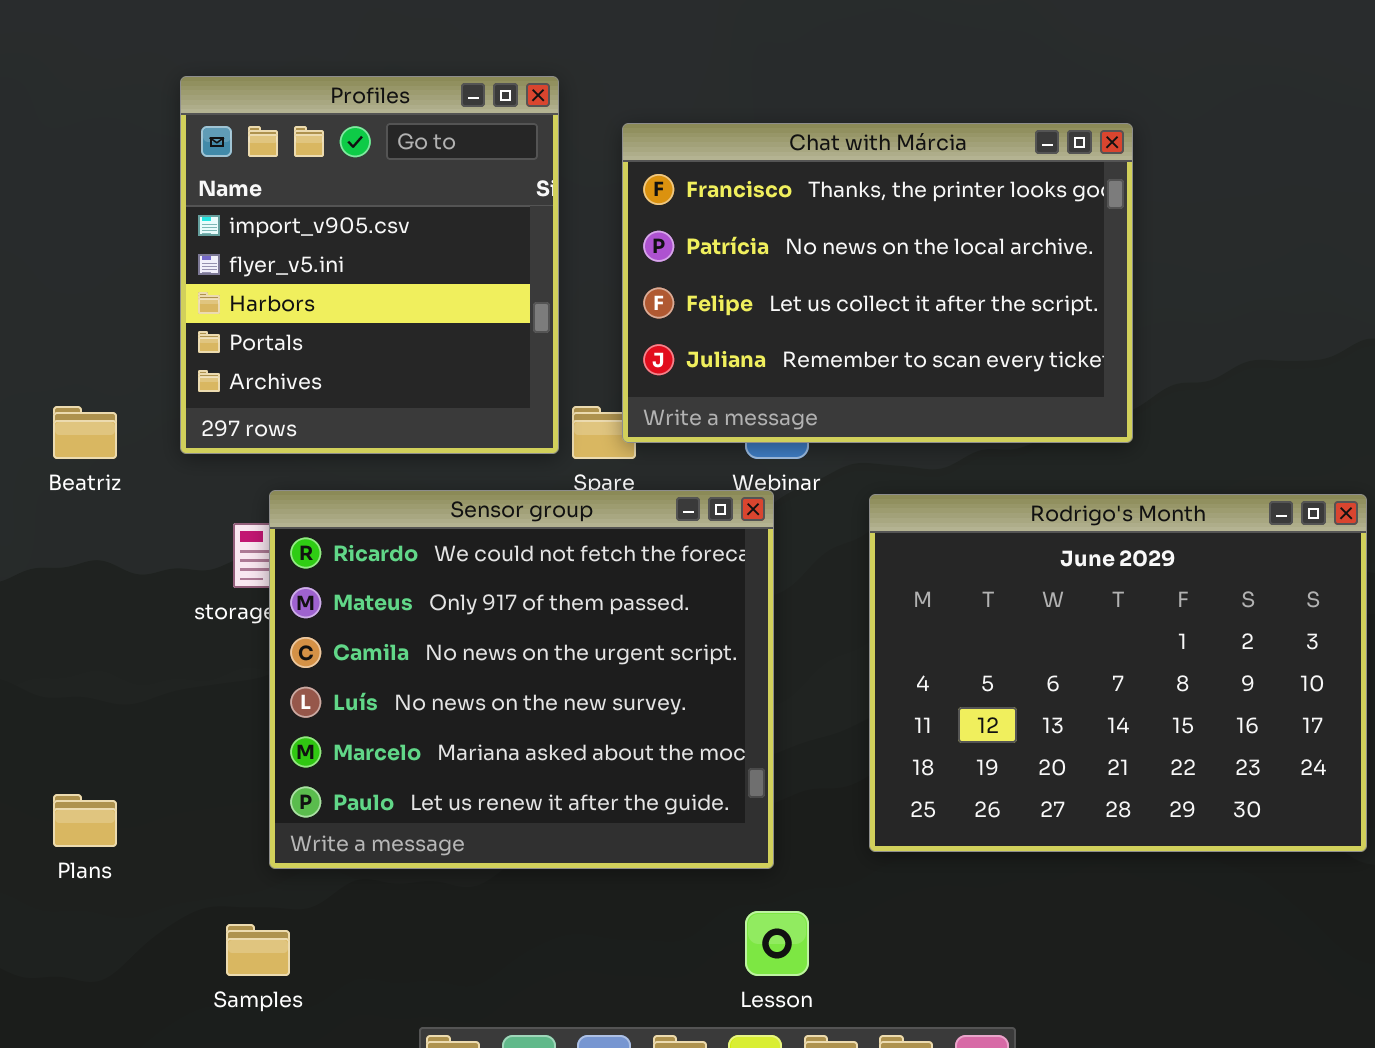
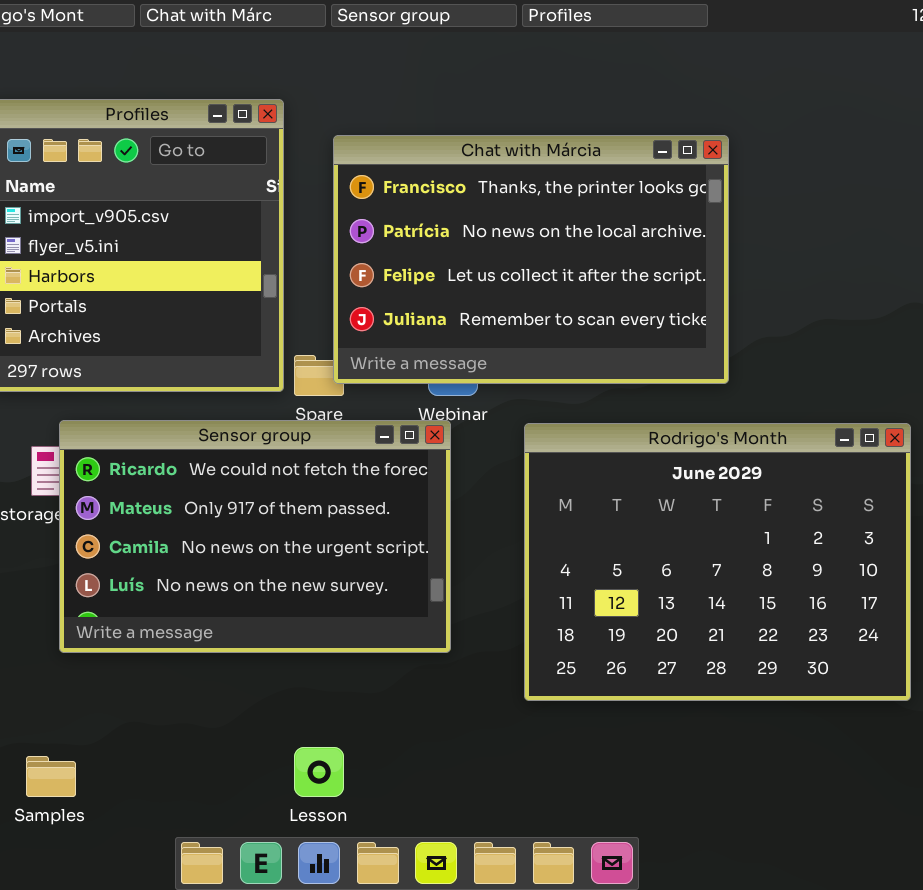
Sensor group: [269,490,774,869] -> [59,420,451,653], resized
Lesson: [745,911,809,976] -> [294,747,344,797], moved

